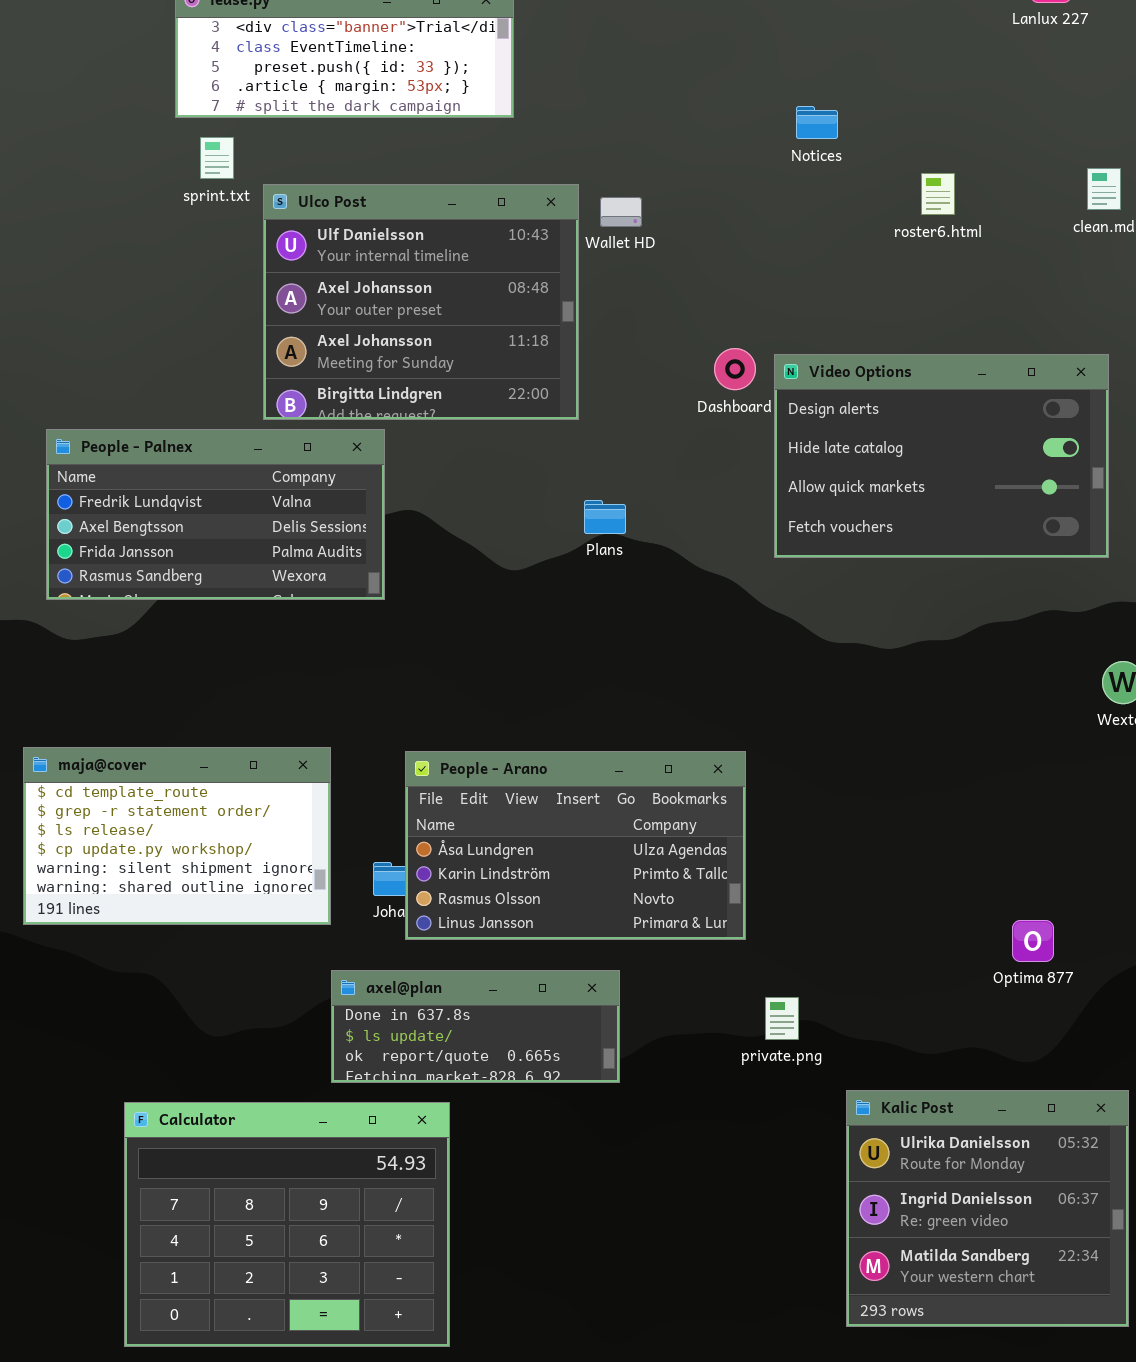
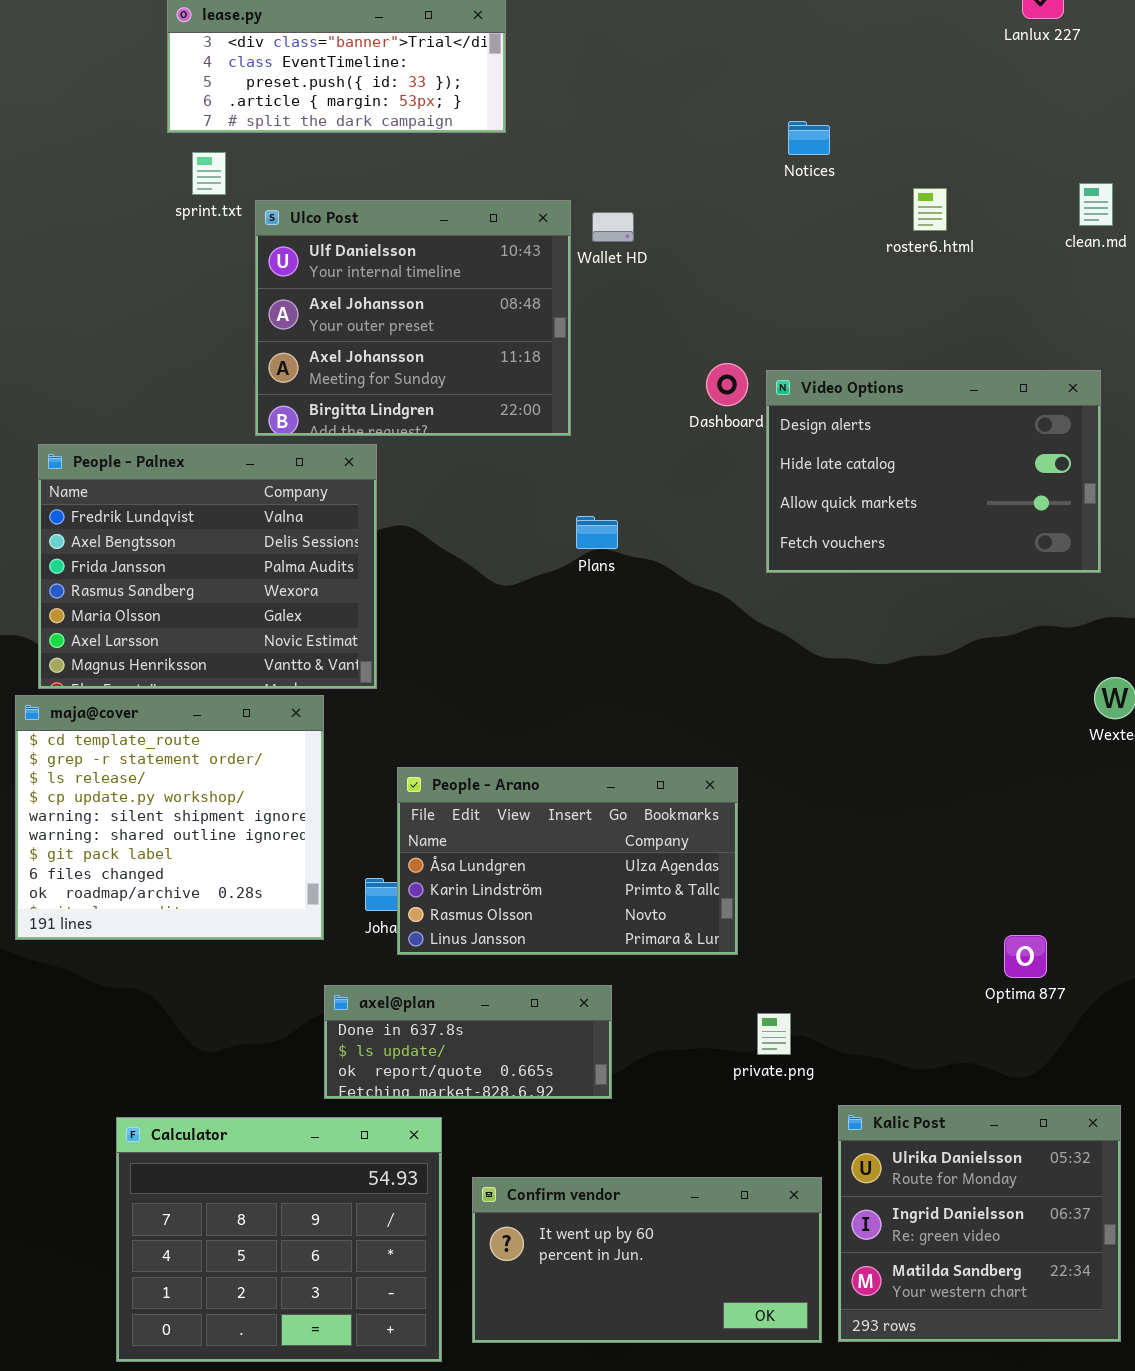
People - Palnex: [46,429,385,600] -> [38,444,377,689], resized
maja@cover: [23,747,331,925] -> [15,695,324,940], resized
Confirm vendor: none -> [472,1177,822,1343], opened

